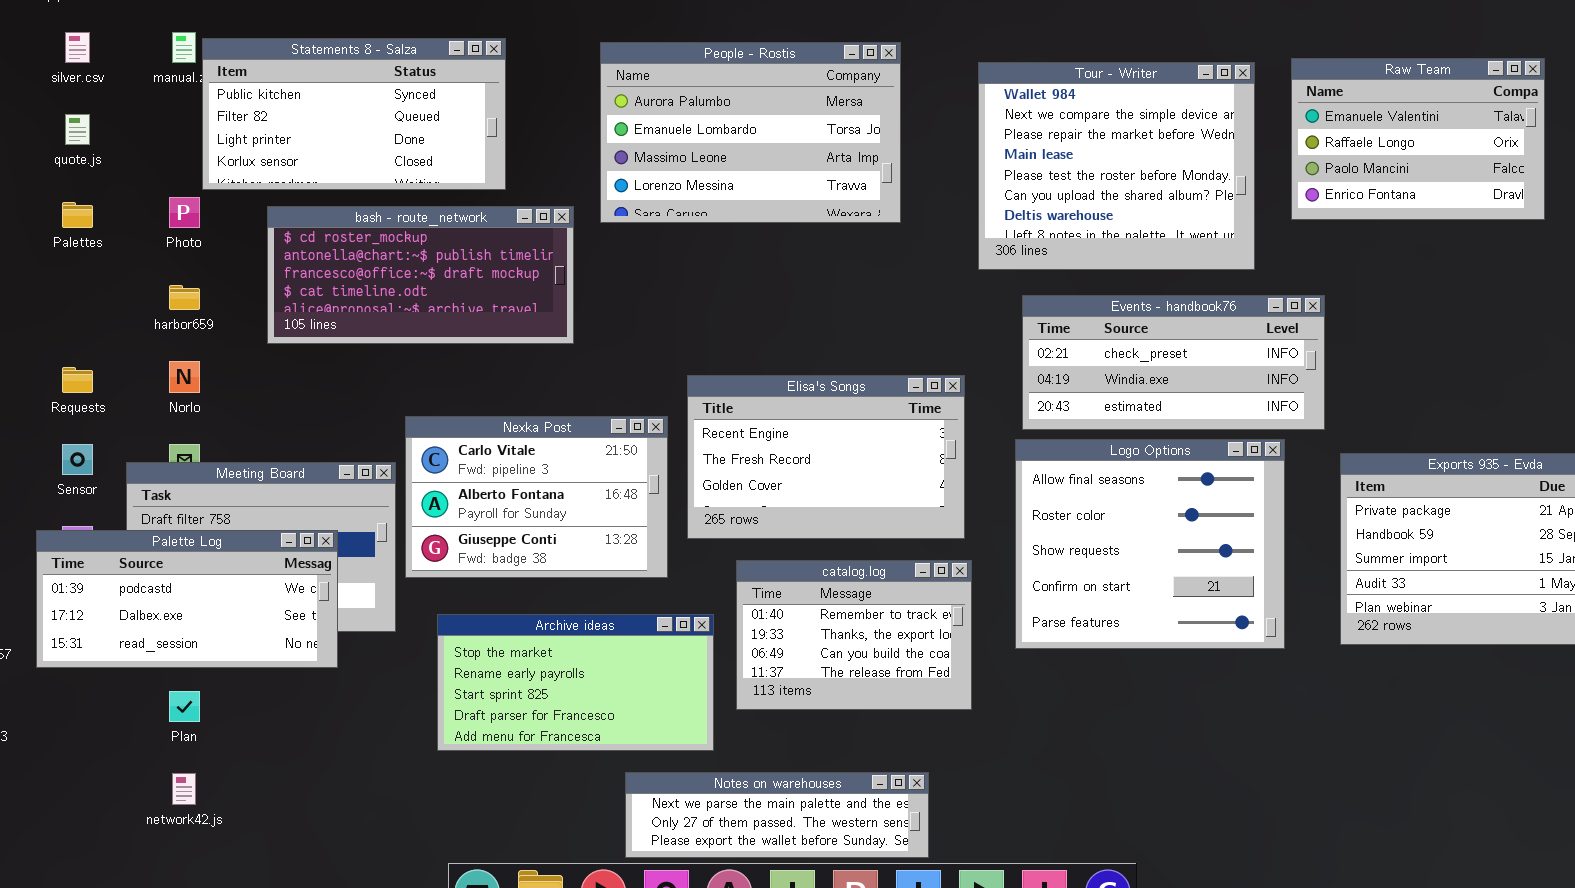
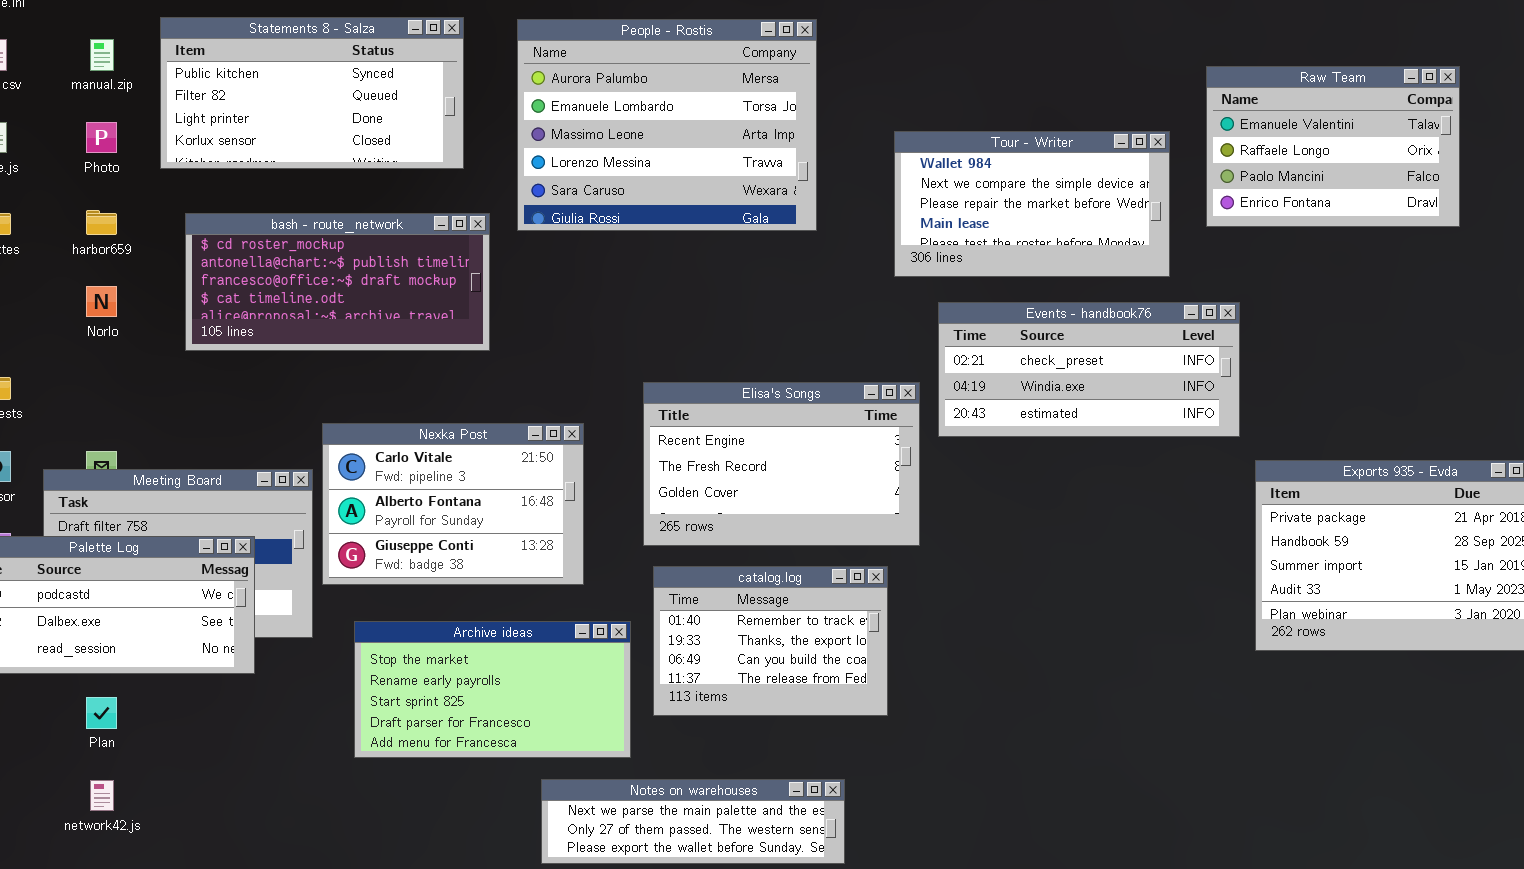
Statements 8 - Salza: [202,38,506,190] -> [160,17,464,169], moved
People - Rostis: [600,42,901,223] -> [517,19,817,231], resized
Tour - Writer: [978,62,1255,270] -> [894,131,1170,277], resized
Photo: [169,197,200,228] -> [86,122,117,153], moved
harbor659: [169,285,200,310] -> [86,210,117,235], moved
Norlo: [169,361,200,393] -> [86,286,117,317], moved
Elisa's Songs: [687,375,965,539] -> [643,382,920,546], moved
Logo Options: [1015,439,1285,649] -> none, closed

